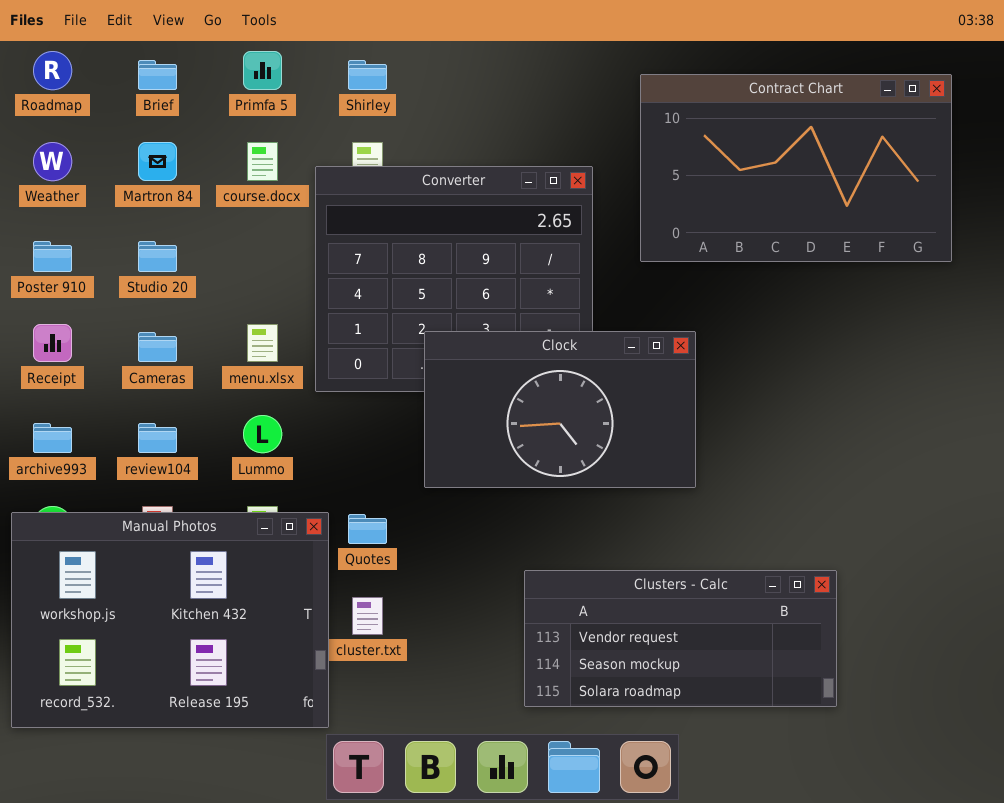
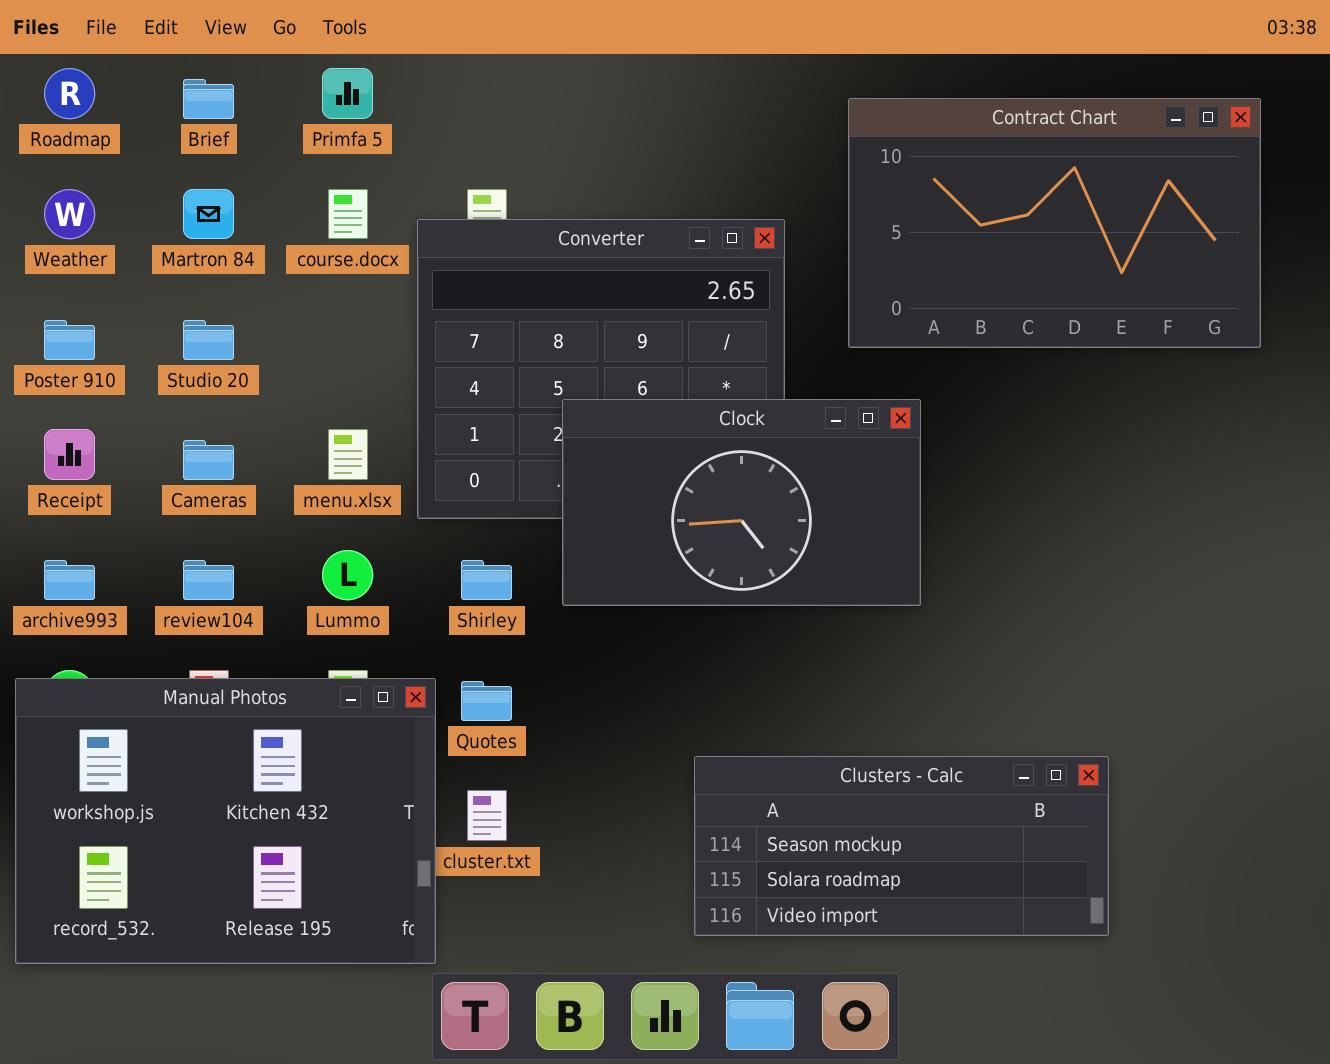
Shirley: [348,60,387,90] -> [461,560,512,600], moved
Clock: [424,331,696,488] -> [562,399,921,606], moved
Clusters - Calc: [524,570,837,707] -> [694,756,1109,936], scrolled down 1 row

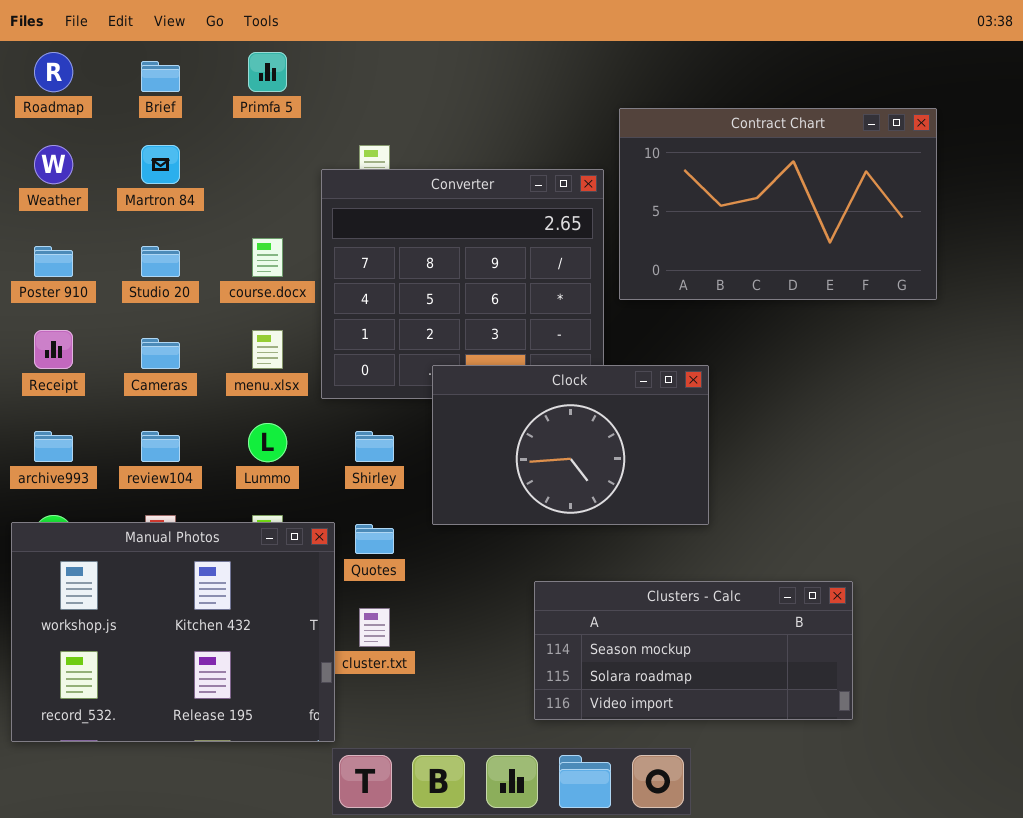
Contract Chart: [848,98,1261,348] -> [619,108,937,300], moved
course.docx: [328,189,368,239] -> [252,238,283,277], moved
Clock: [562,399,921,606] -> [432,365,709,525], moved

